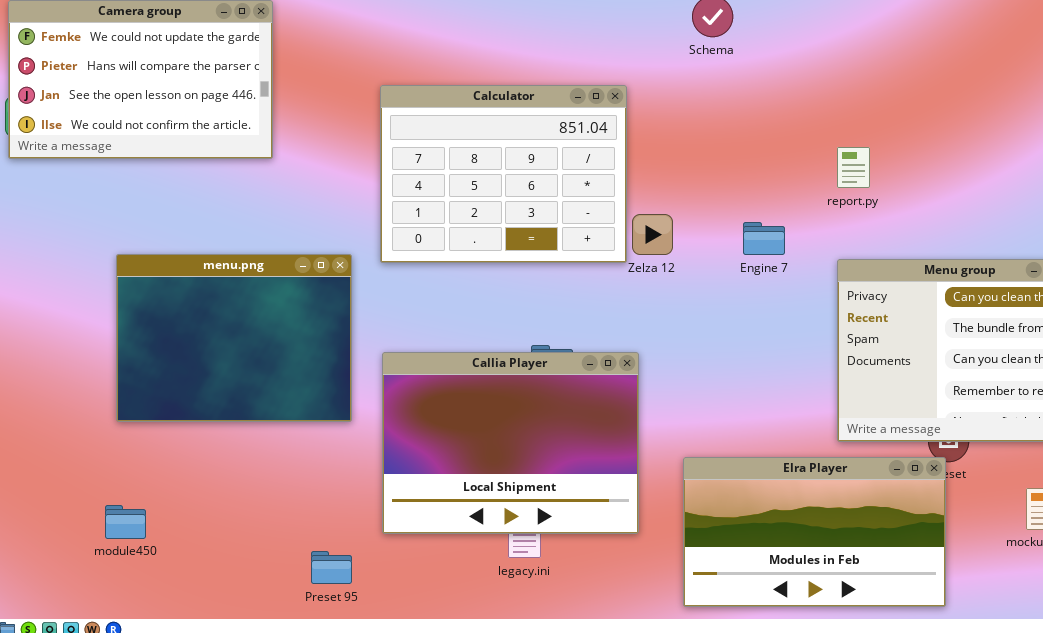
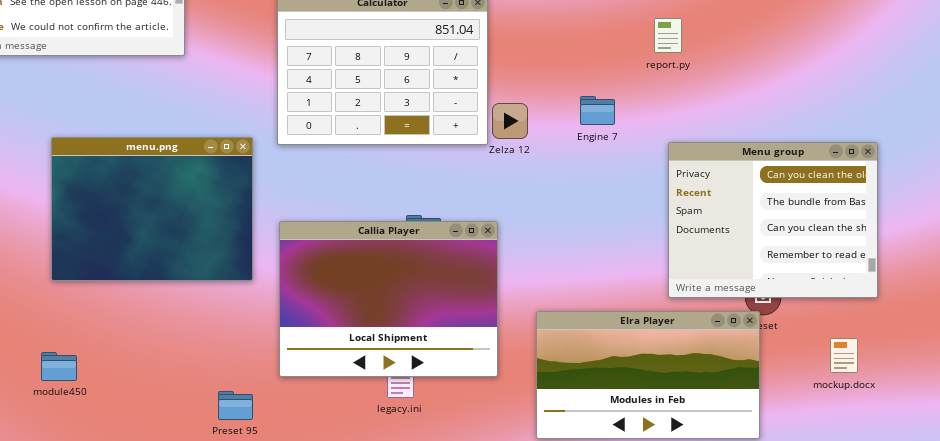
report.py: [837,147,870,188] -> [654,18,682,53], moved
Engine 7: [743,222,785,255] -> [580,96,615,125], moved

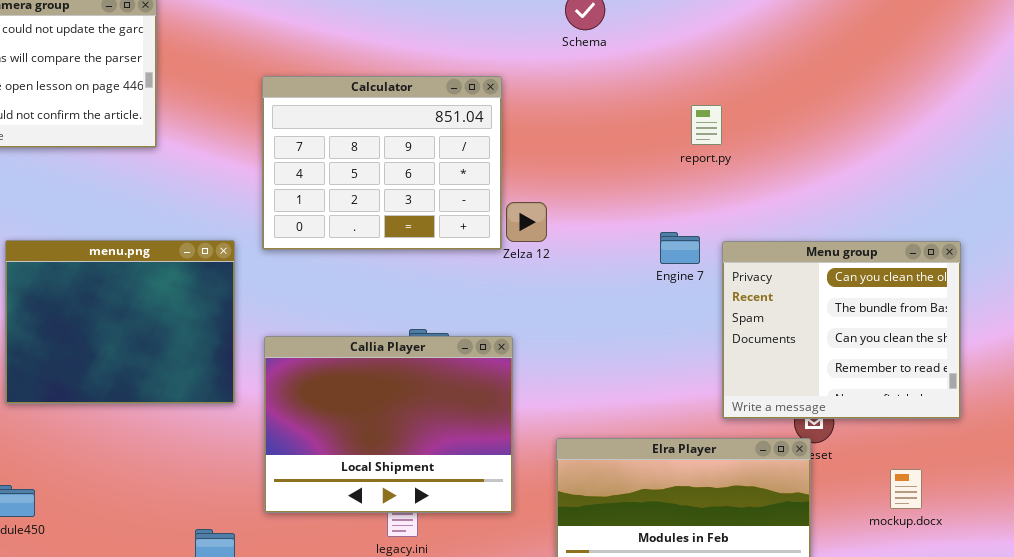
Engine 7: [580,96,615,125] -> [660,232,700,264], moved
Menu group: [668,142,878,298] -> [722,241,961,419], moved

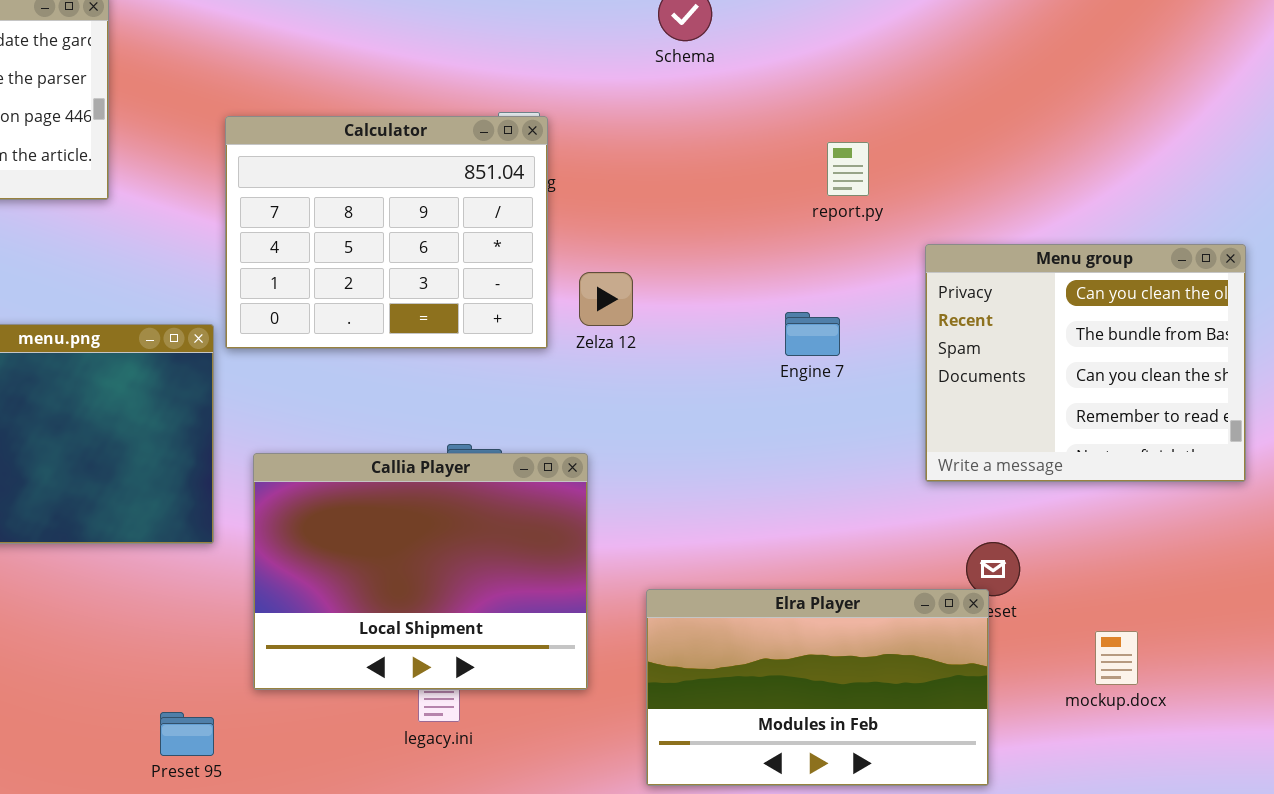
Calculator: [262,76,502,250] -> [225,116,548,349], moved
Menu group: [722,241,961,419] -> [925,244,1246,482], moved

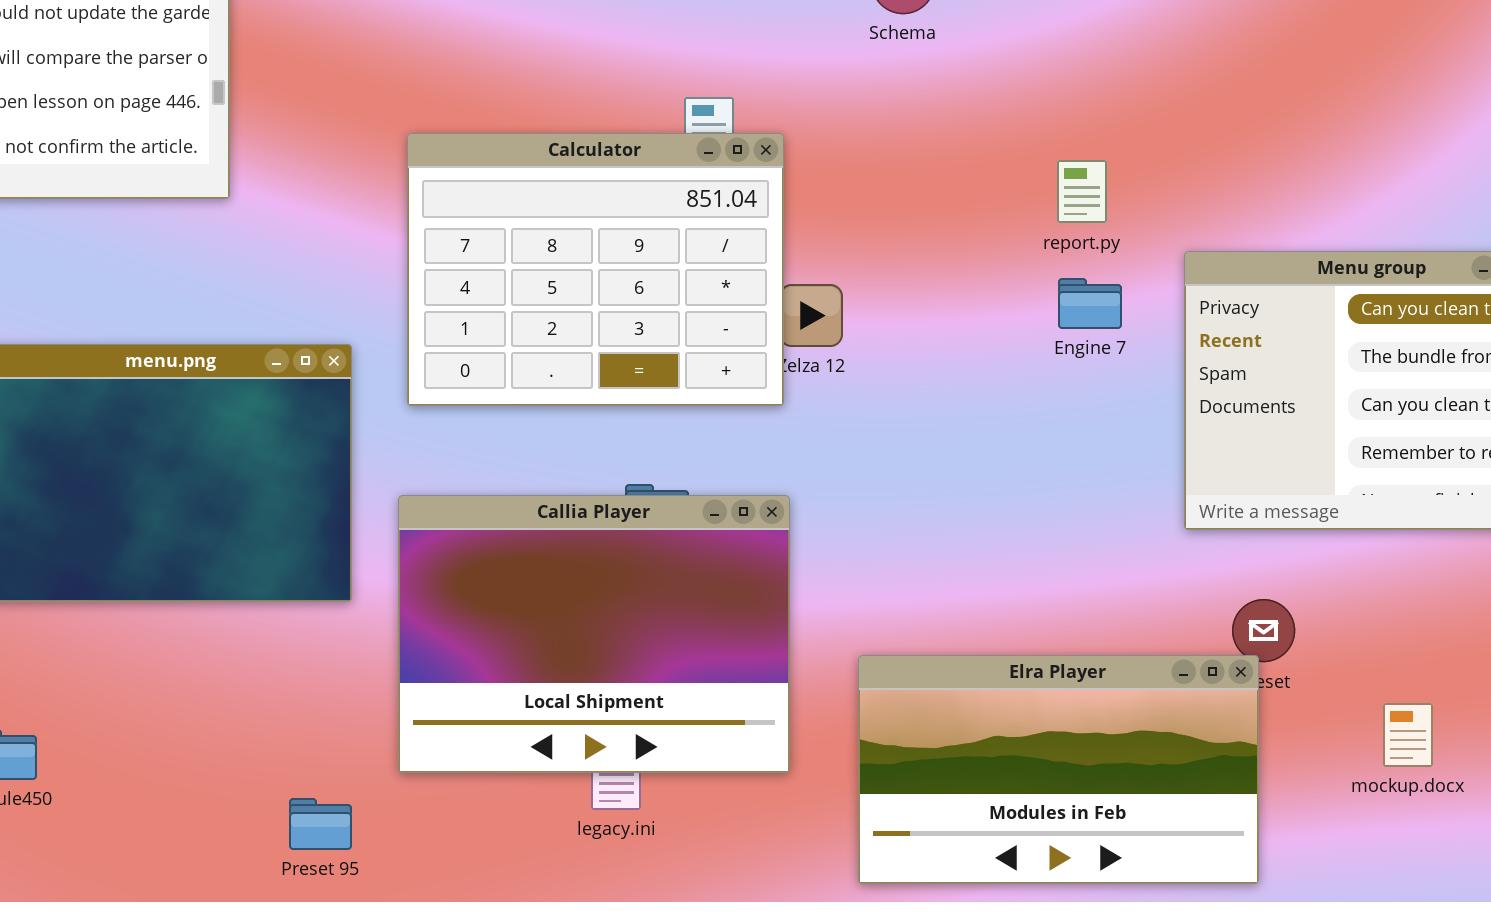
Calculator: [225,116,548,349] -> [407,133,784,406], moved
report.py: [827,142,869,196] -> [1057,160,1107,223], moved
Engine 7: [785,312,840,356] -> [1058,278,1122,329], moved

